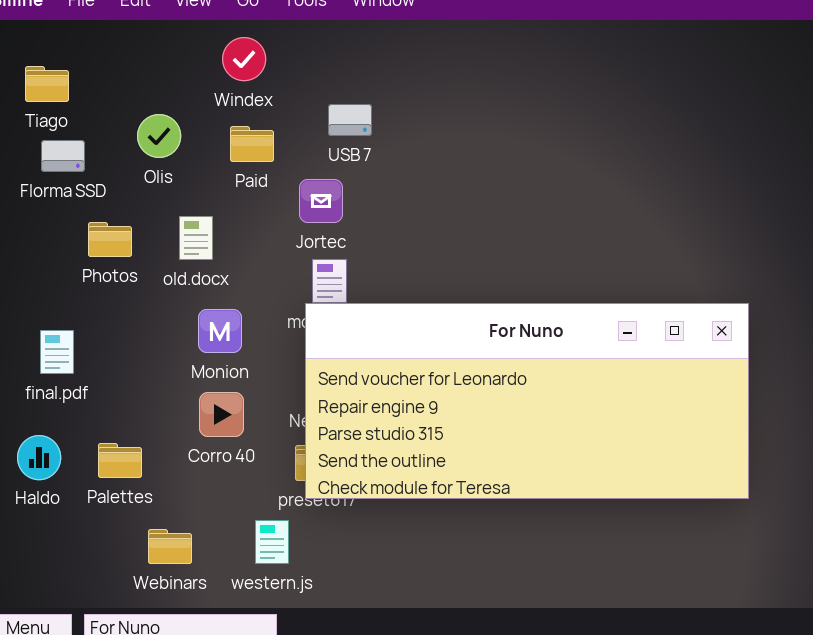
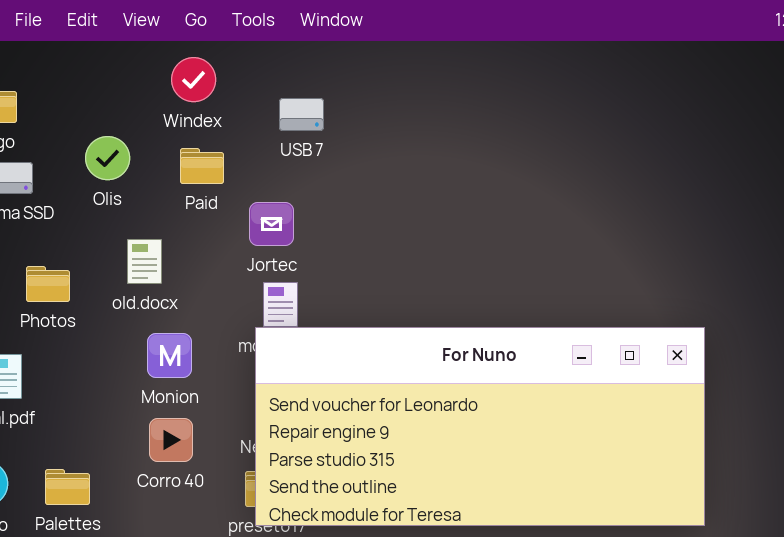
USB 7: [328,104,372,136] -> [279,98,324,131], moved
Photos: [88,222,132,257] -> [26,266,70,302], moved

